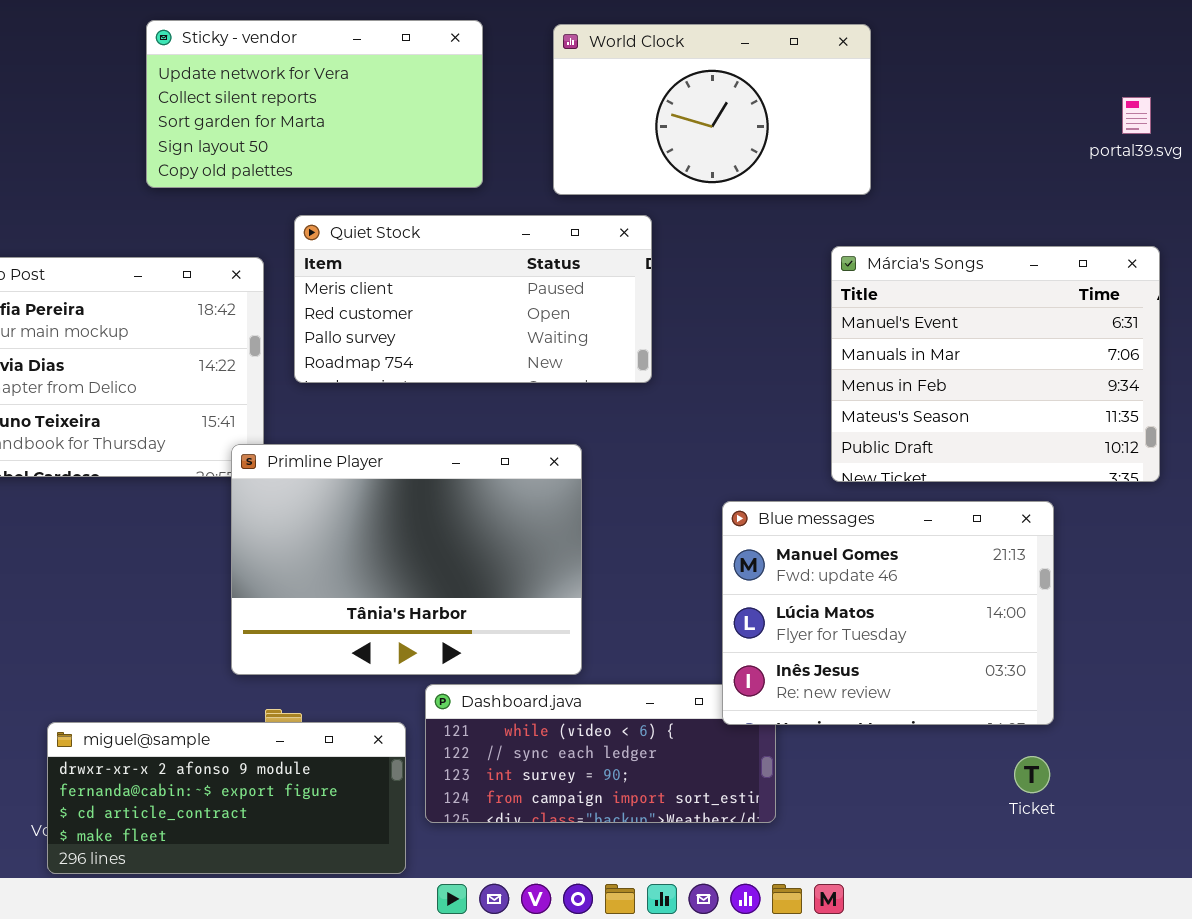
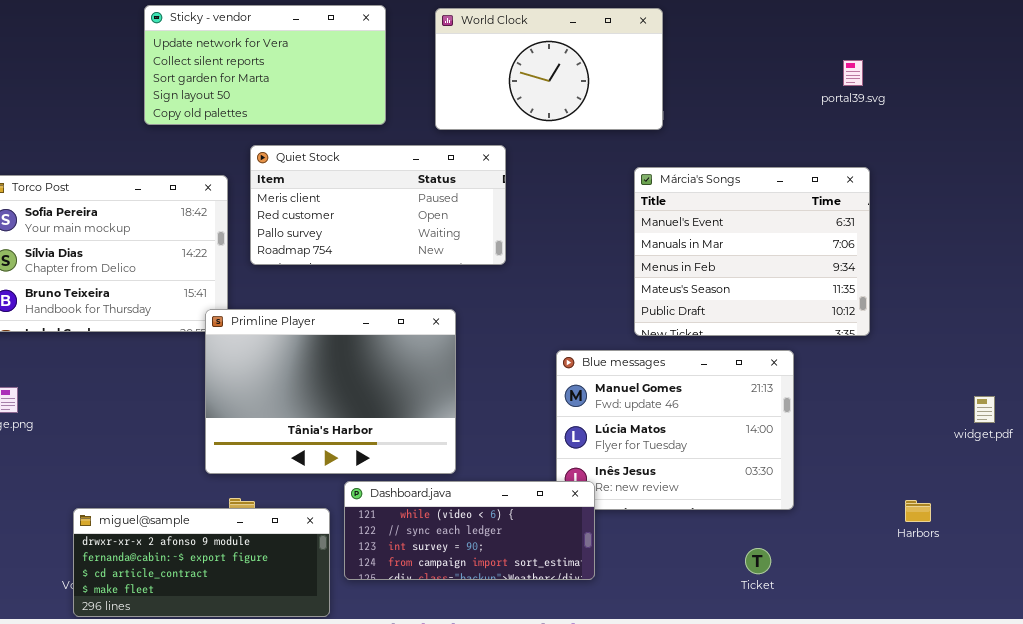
Dashboard.java: [425,684,776,823] -> [344,481,595,580], raised
Ticket: [1014,756,1050,793] -> [745,548,771,574], moved

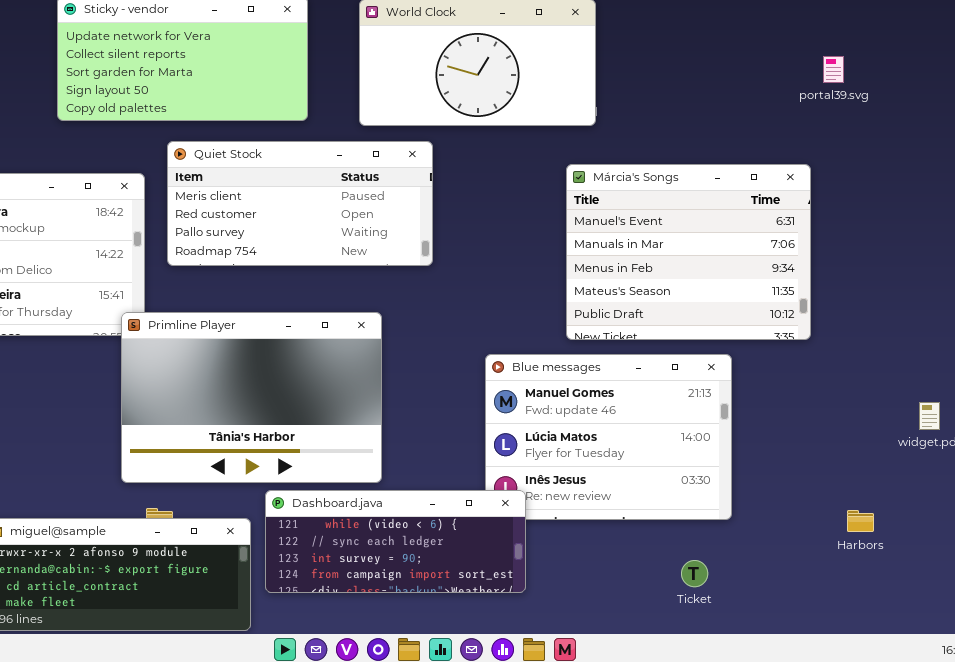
portal39.svg: [843,60,863,86] -> [823,56,844,83], moved

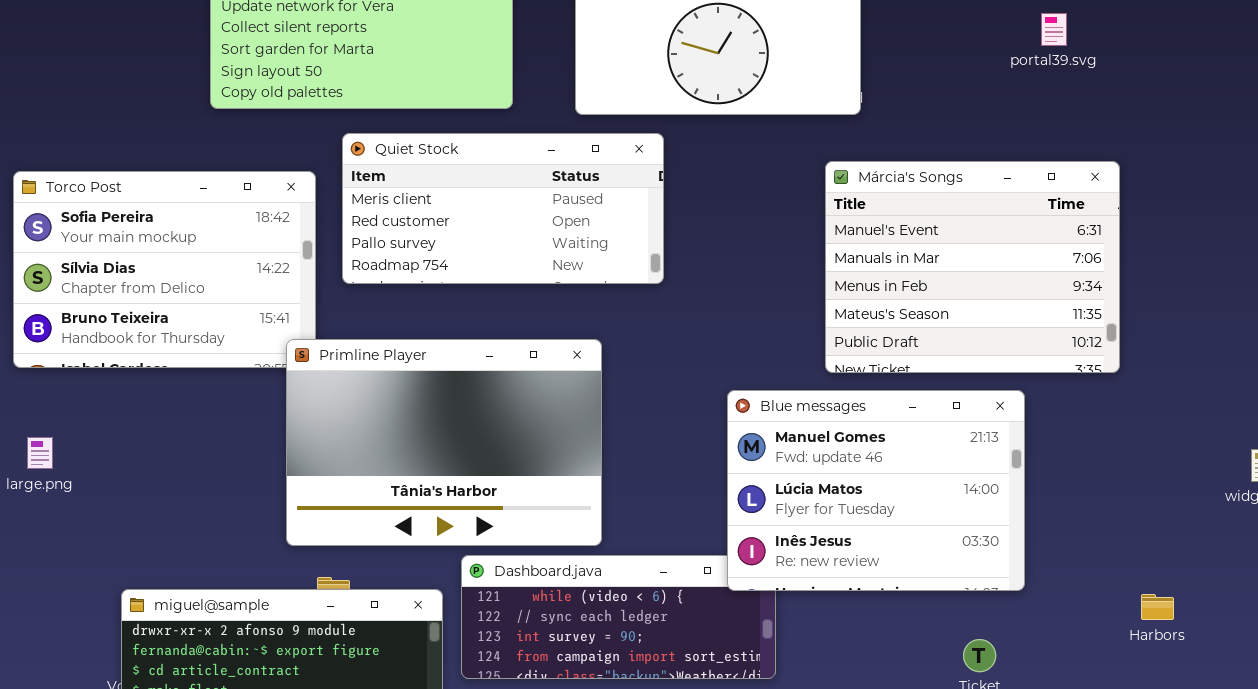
portal39.svg: [823,56,844,83] -> [1041,13,1067,46], moved
Blue messages: [485,354,732,520] -> [727,390,1025,591], raised
Harbors: [847,510,874,532] -> [1141,594,1174,620], moved

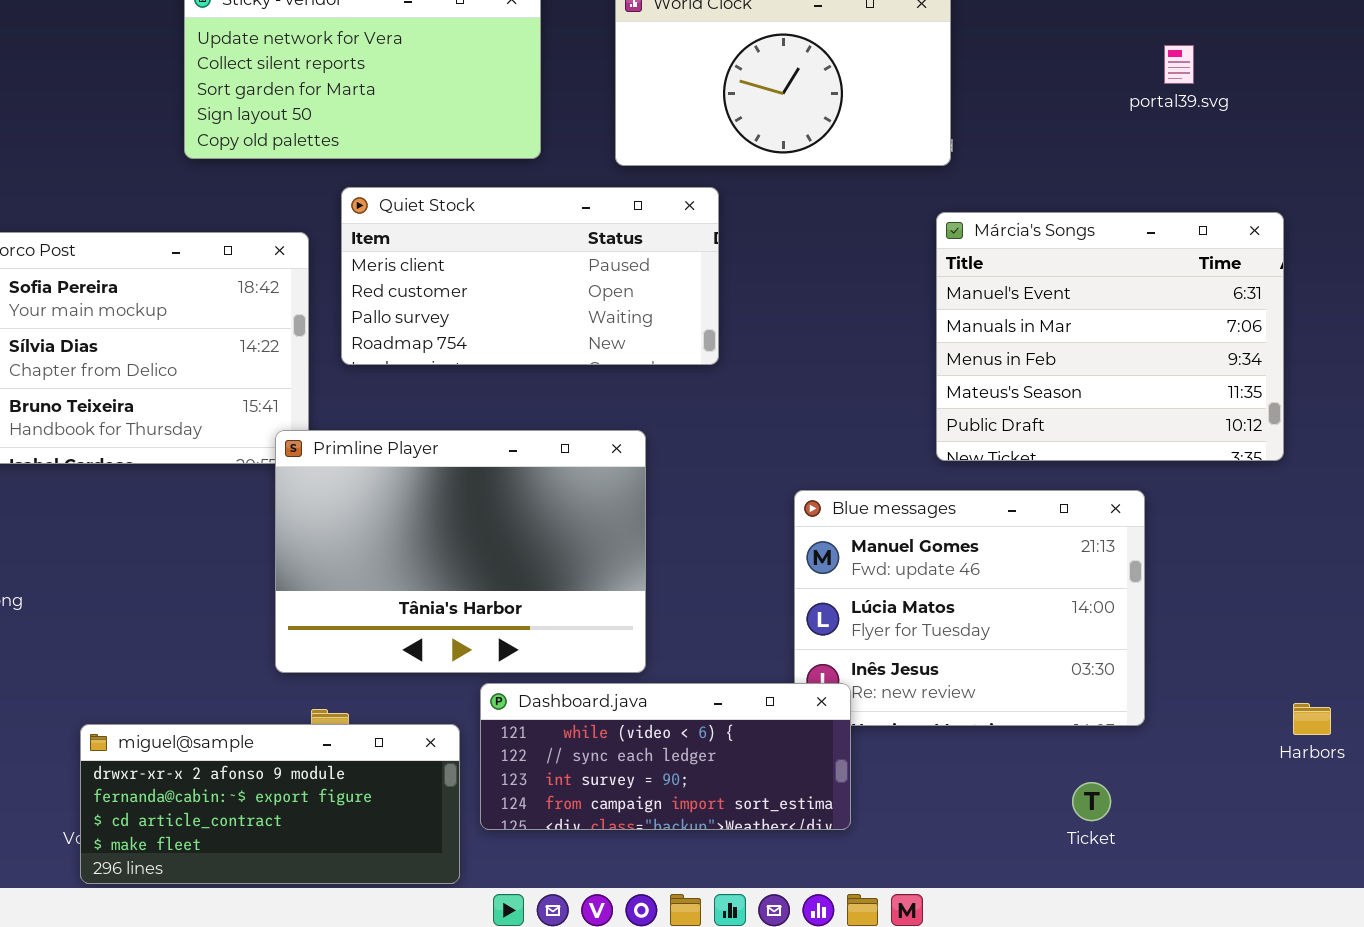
Márcia's Songs: [825,161,1120,373] -> [936,212,1284,461], moved
Dashboard.java: [461,555,776,679] -> [480,683,851,830], raised
Harbors: [1141,594,1174,620] -> [1293,703,1331,735], moved

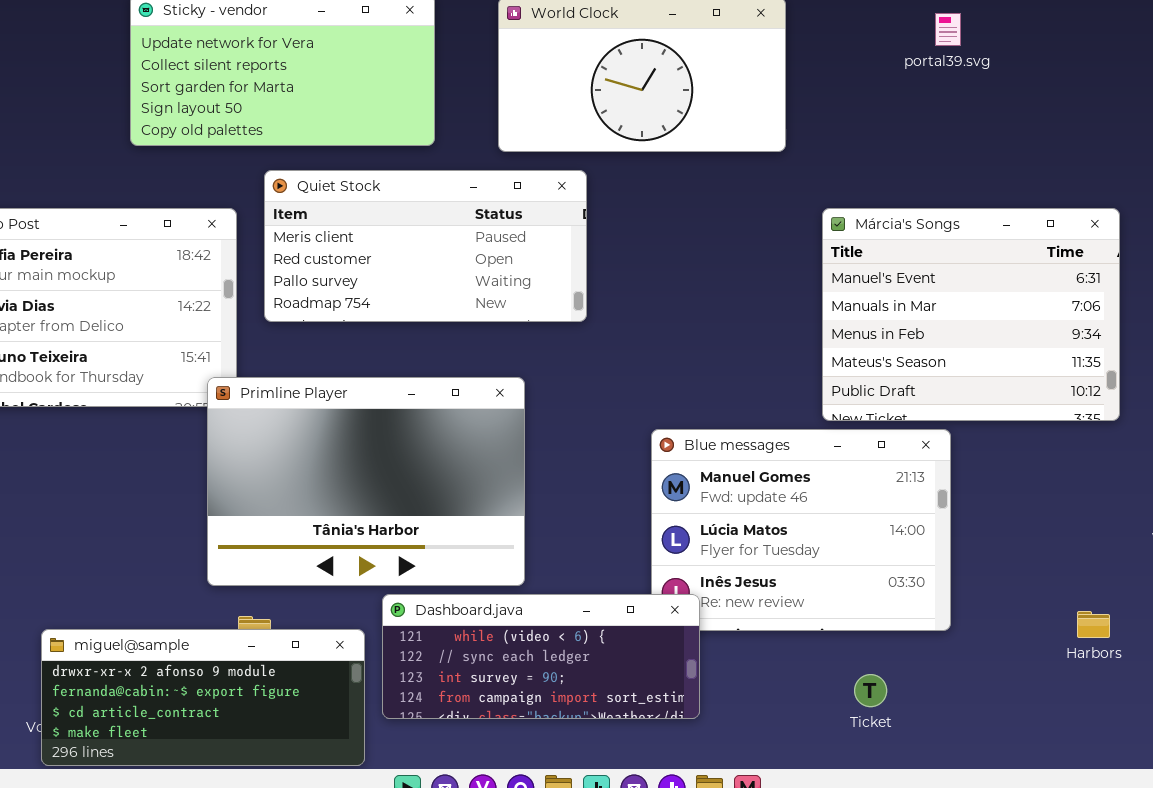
portal39.svg: [1164,45,1194,84] -> [935,13,961,46], moved
Márcia's Songs: [936,212,1284,461] -> [822,208,1120,421], moved
Ticket: [1072,782,1111,821] -> [854,674,887,707], moved

